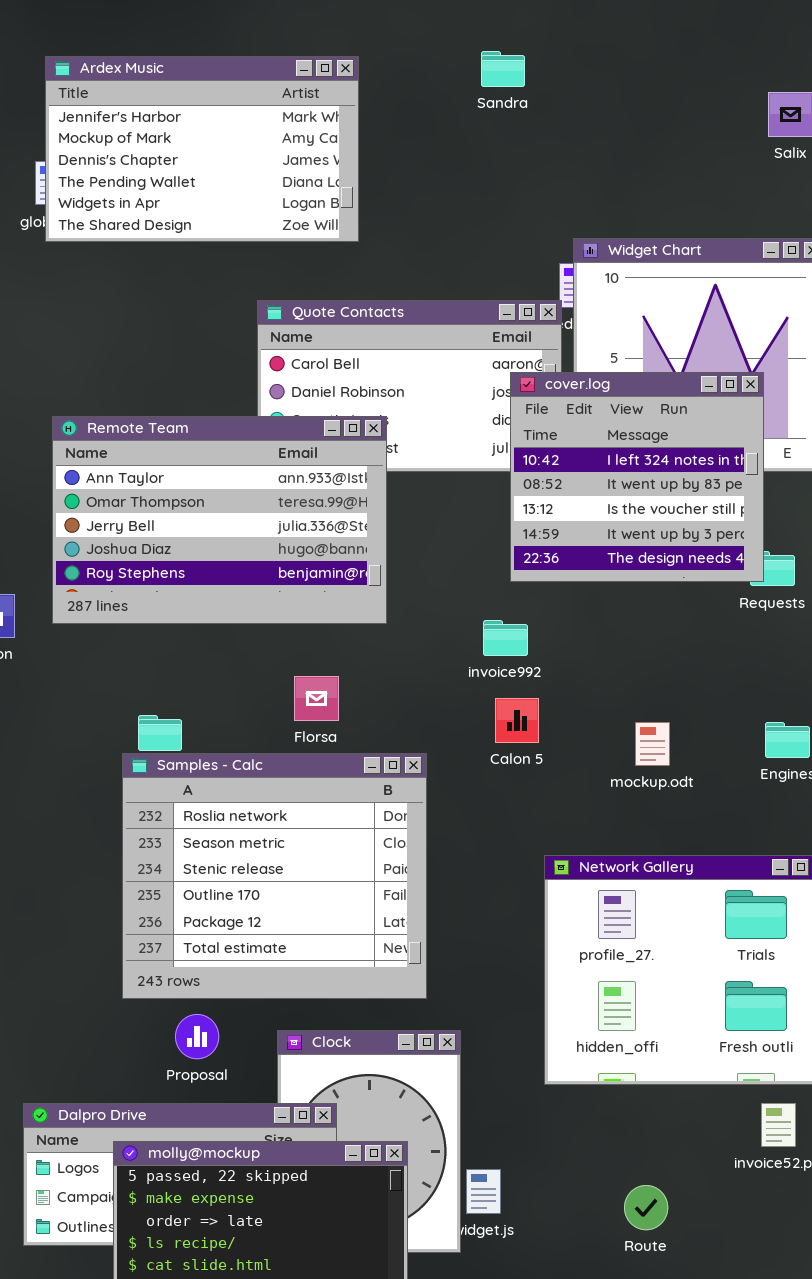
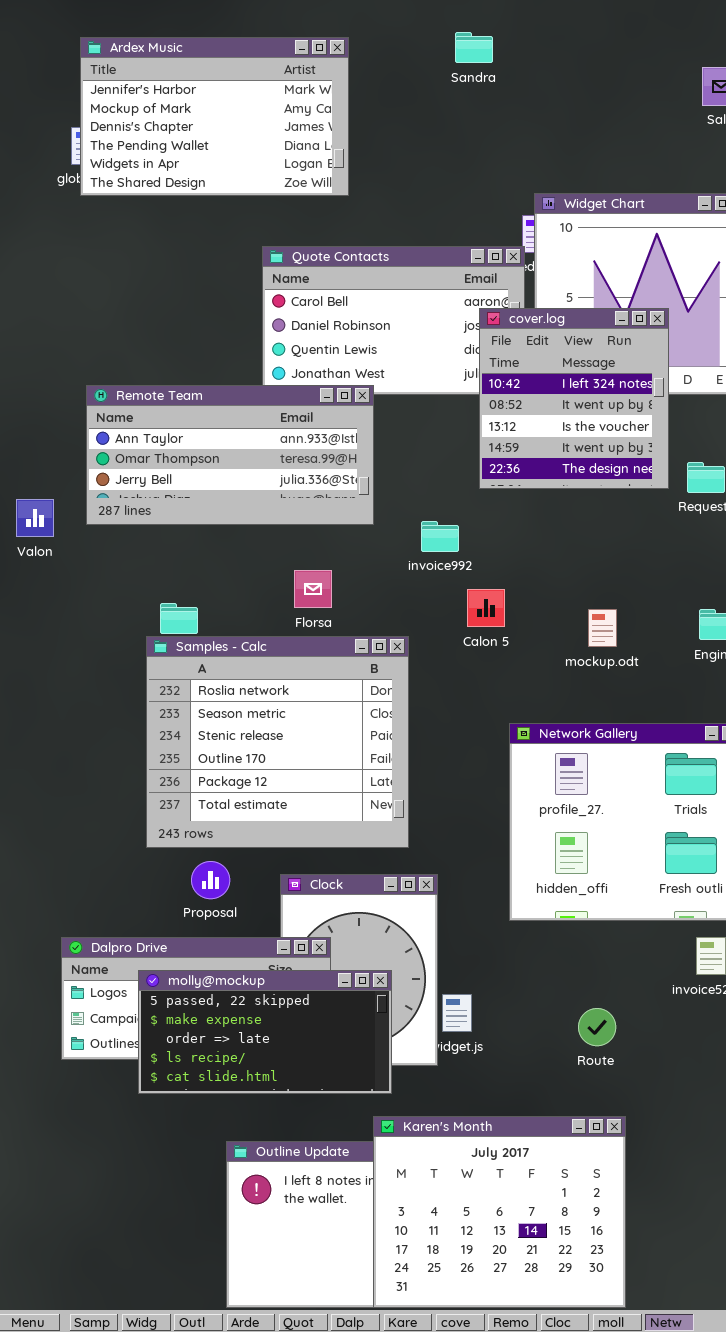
cover.log: [510,372,764,582] -> [479,308,669,489], resized
Remote Team: [52,416,387,624] -> [86,385,374,525], resized
invoice992: [483,620,528,656] -> [421,521,459,552], moved

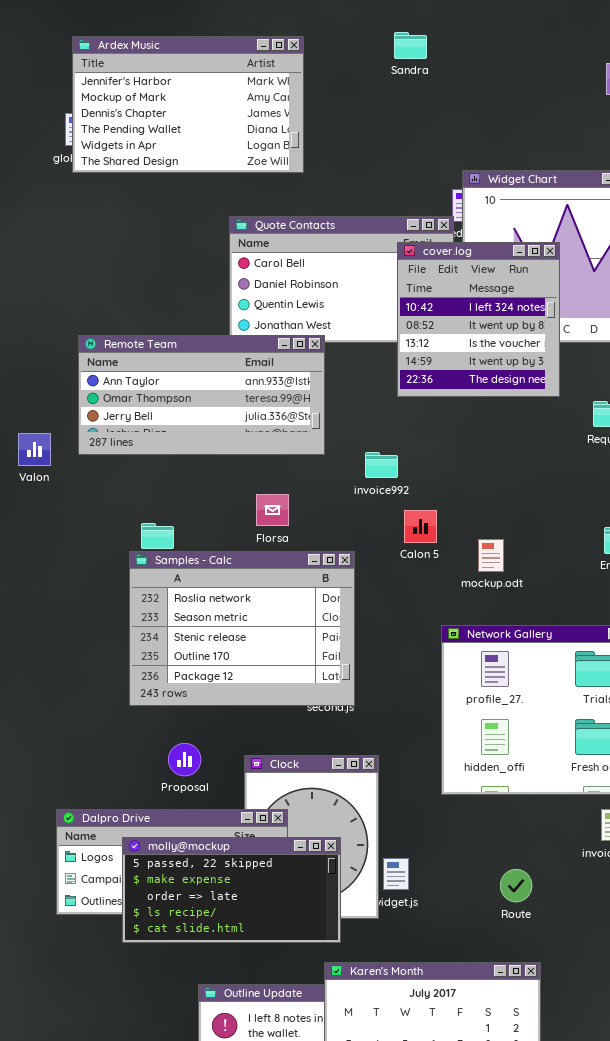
cover.log: [479,308,669,489] -> [397,242,560,397], moved
mockup.odt: [588,609,617,647] -> [478,539,504,572], moved
Samples - Calc: [146,636,409,848] -> [129,551,355,706], resized

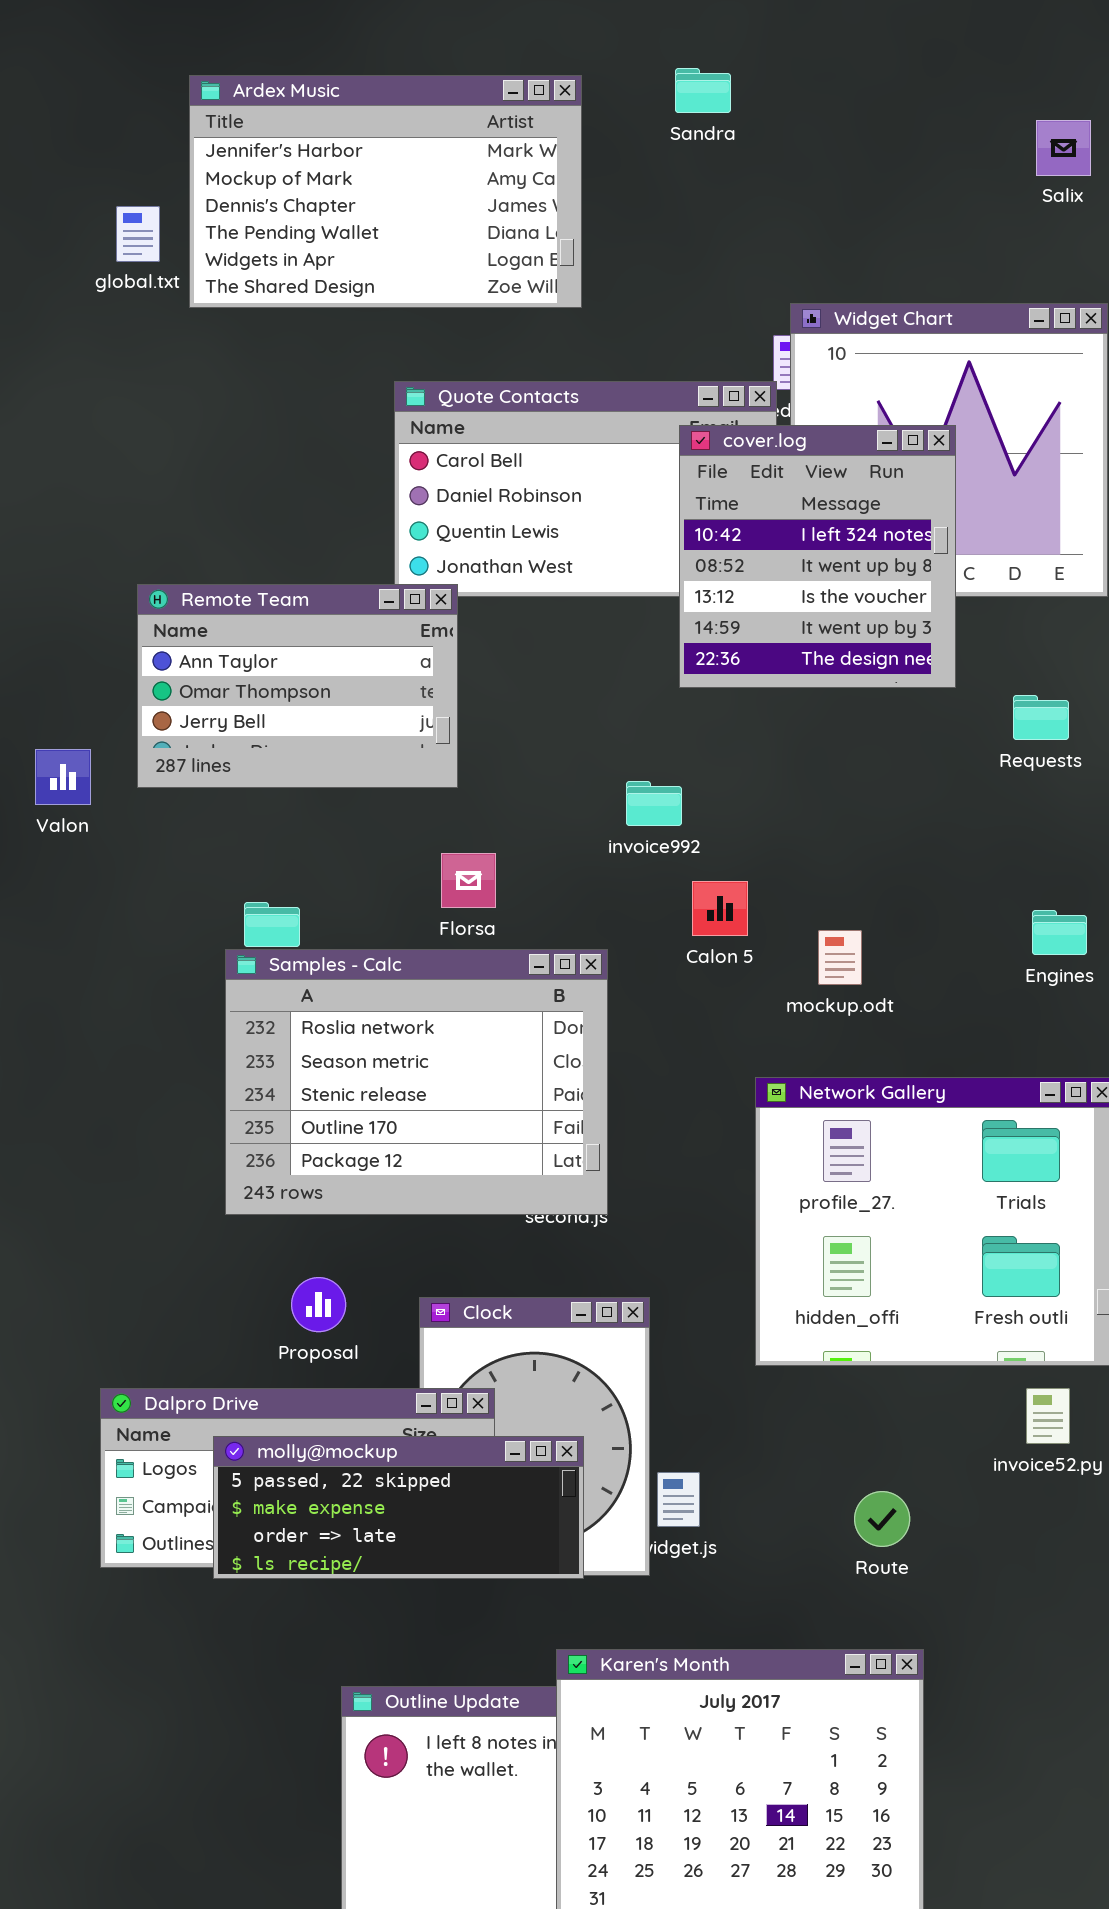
Ardex Music: [72,36,304,173] -> [189,75,582,308], moved
Remote Team: [78,335,325,455] -> [137,584,458,788], resized
molly@mockup: [122,837,341,943] -> [213,1436,584,1579], resized

